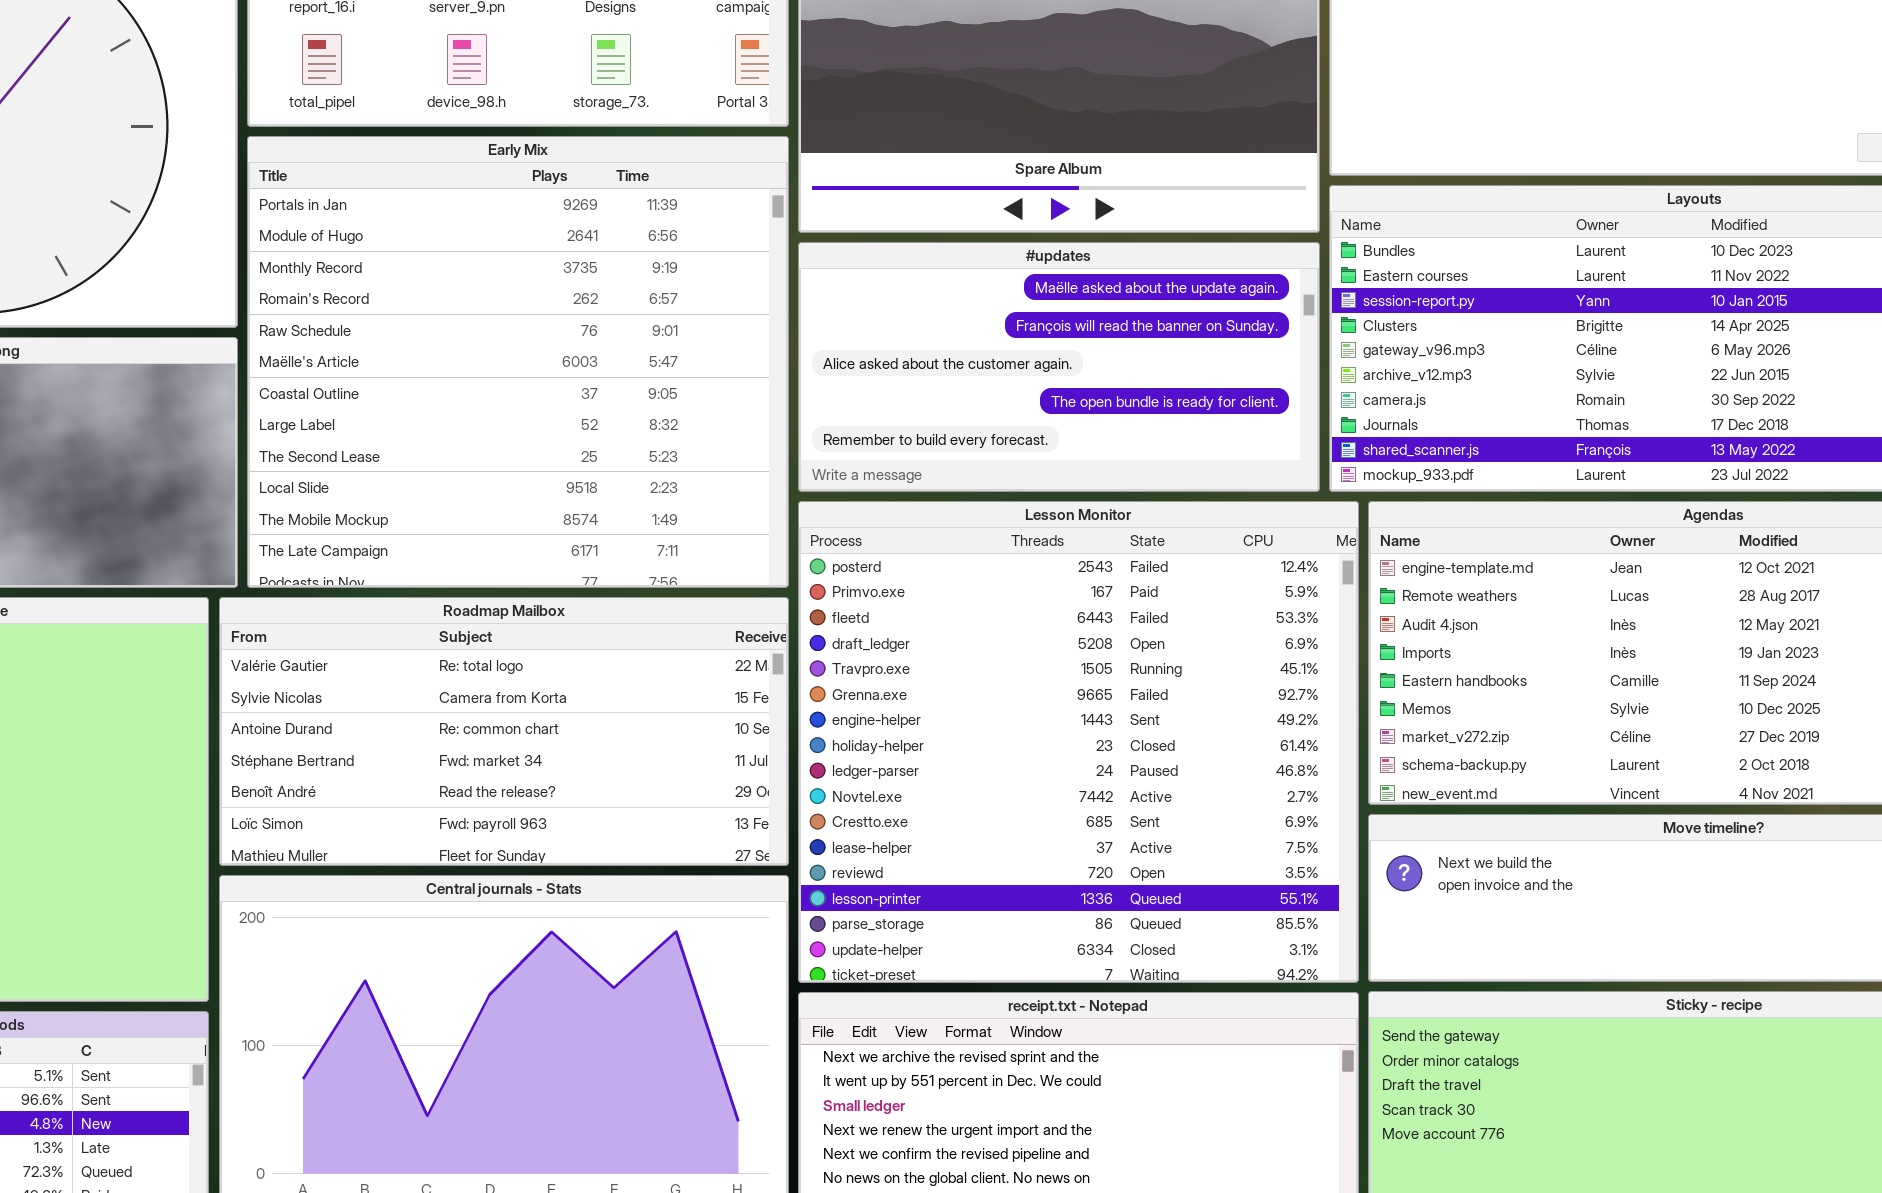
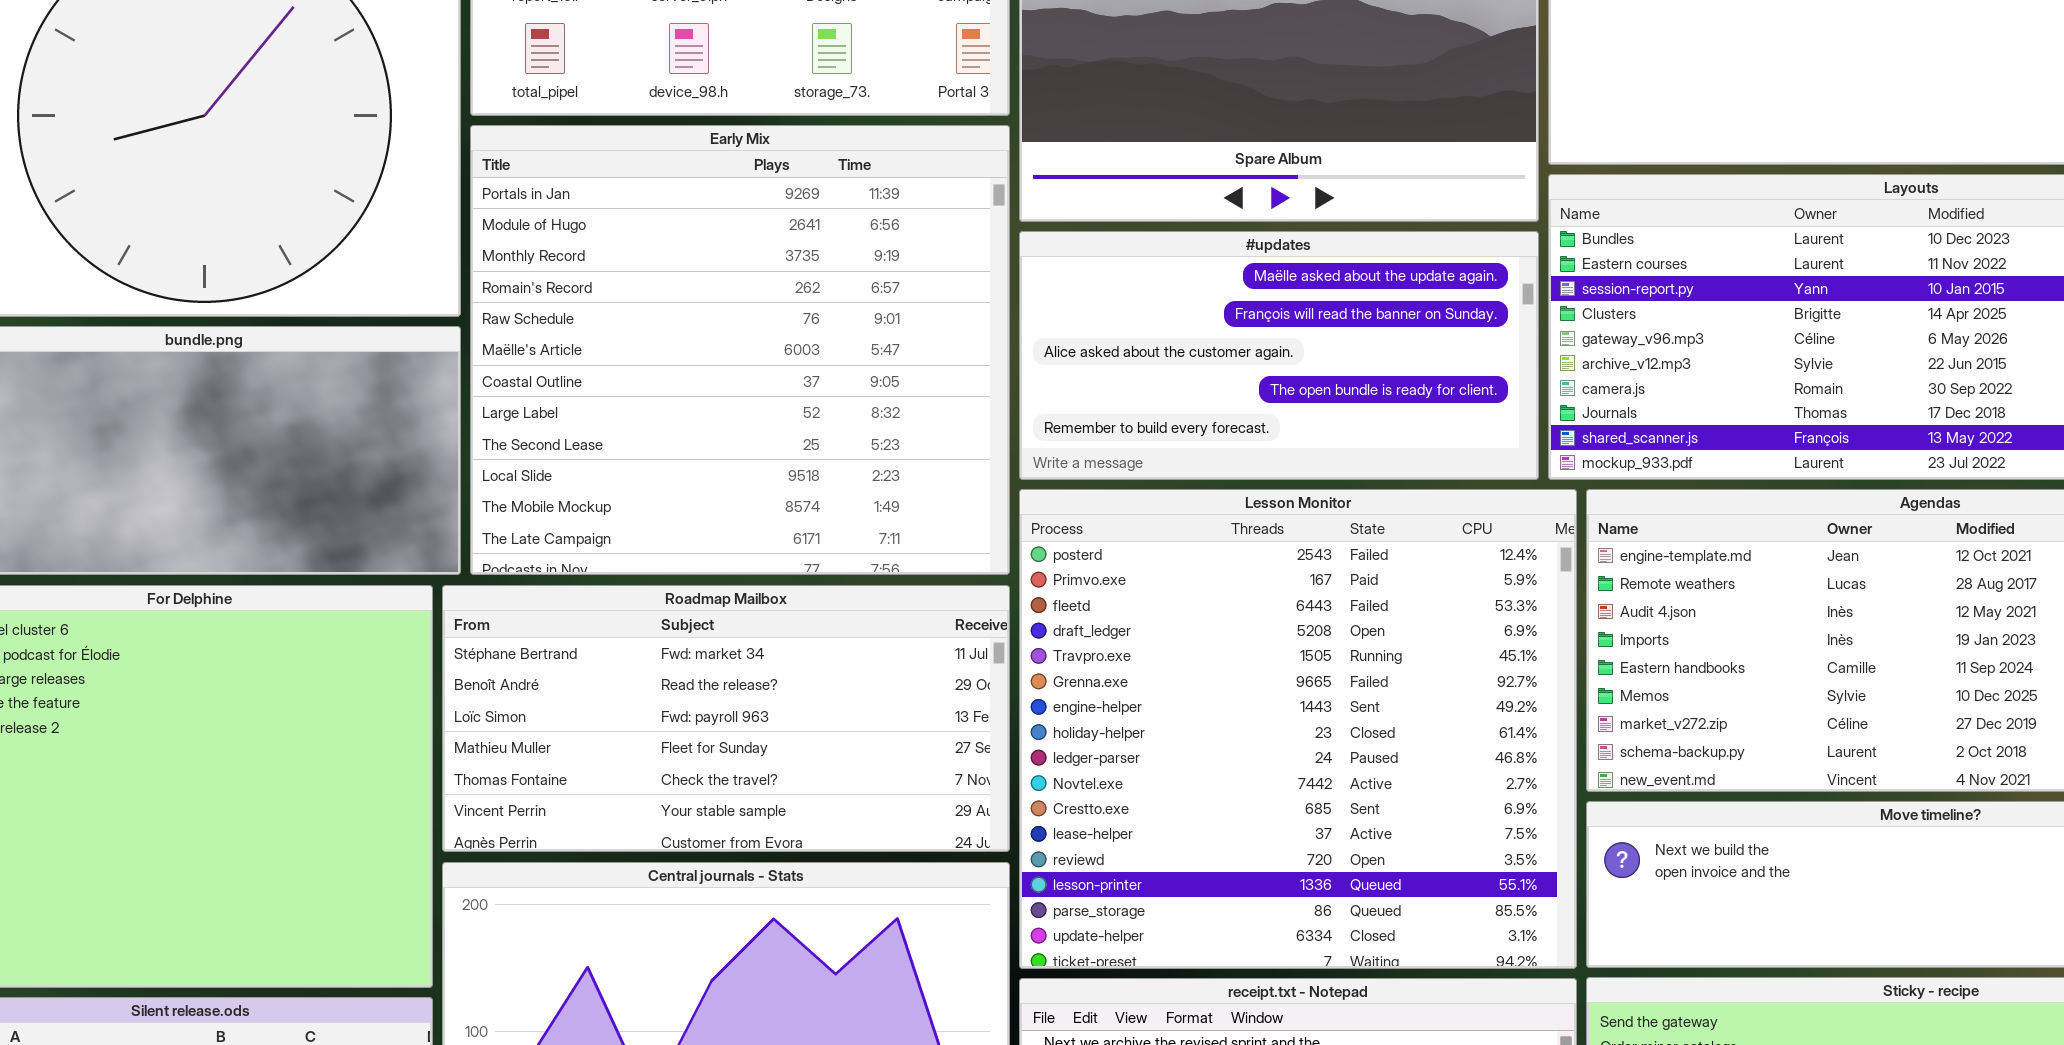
Roadmap Mailbox: [219,597,789,866] -> [442,585,1010,852], scrolled down 3 rows

